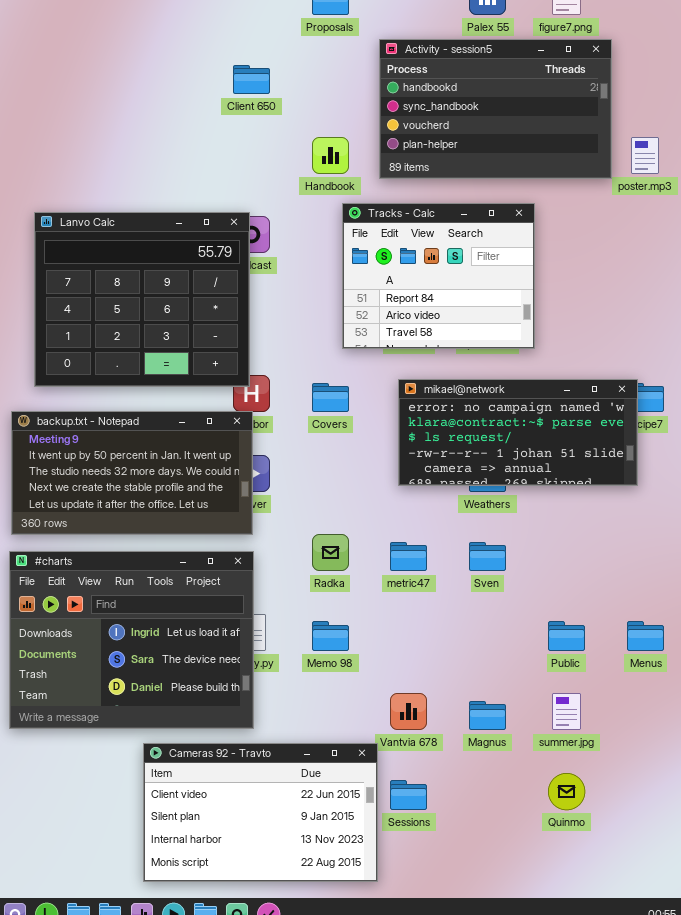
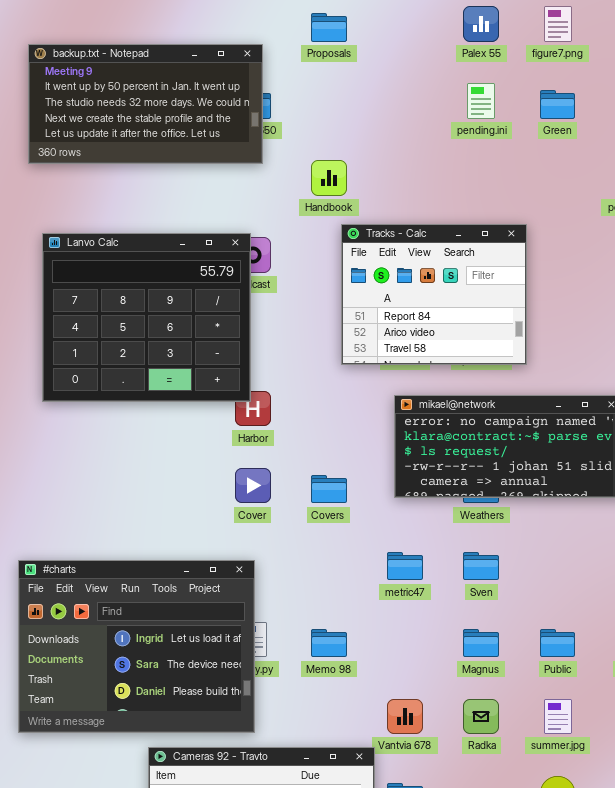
Activity - session5: [379,39,612,179] -> none, closed
Covers: [312,383,349,412] -> [311,475,347,503], moved
backup.txt - Notepad: [11,411,253,535] -> [28,44,263,164], moved
Radka: [312,534,349,571] -> [463,699,499,734], moved
Magnus: [469,701,506,730] -> [463,629,499,657], moved

